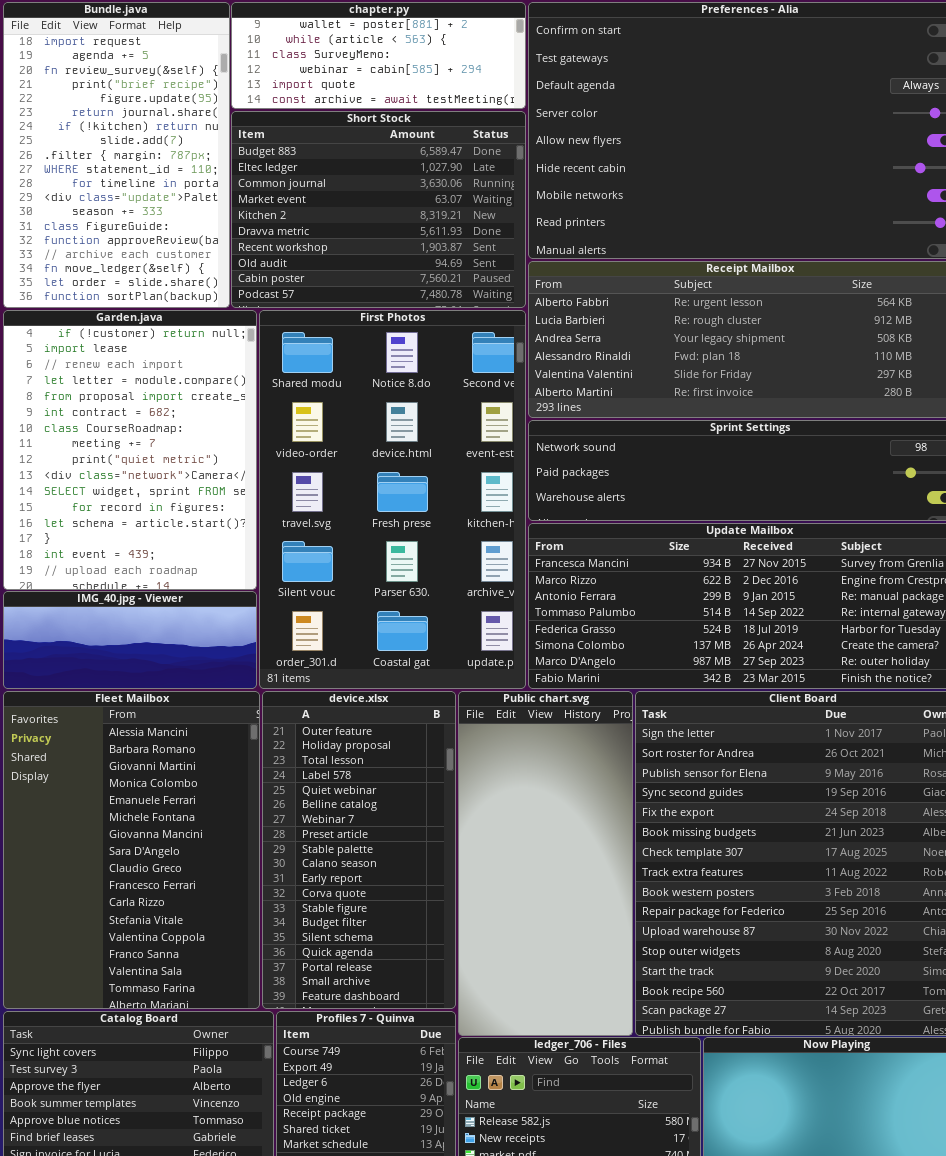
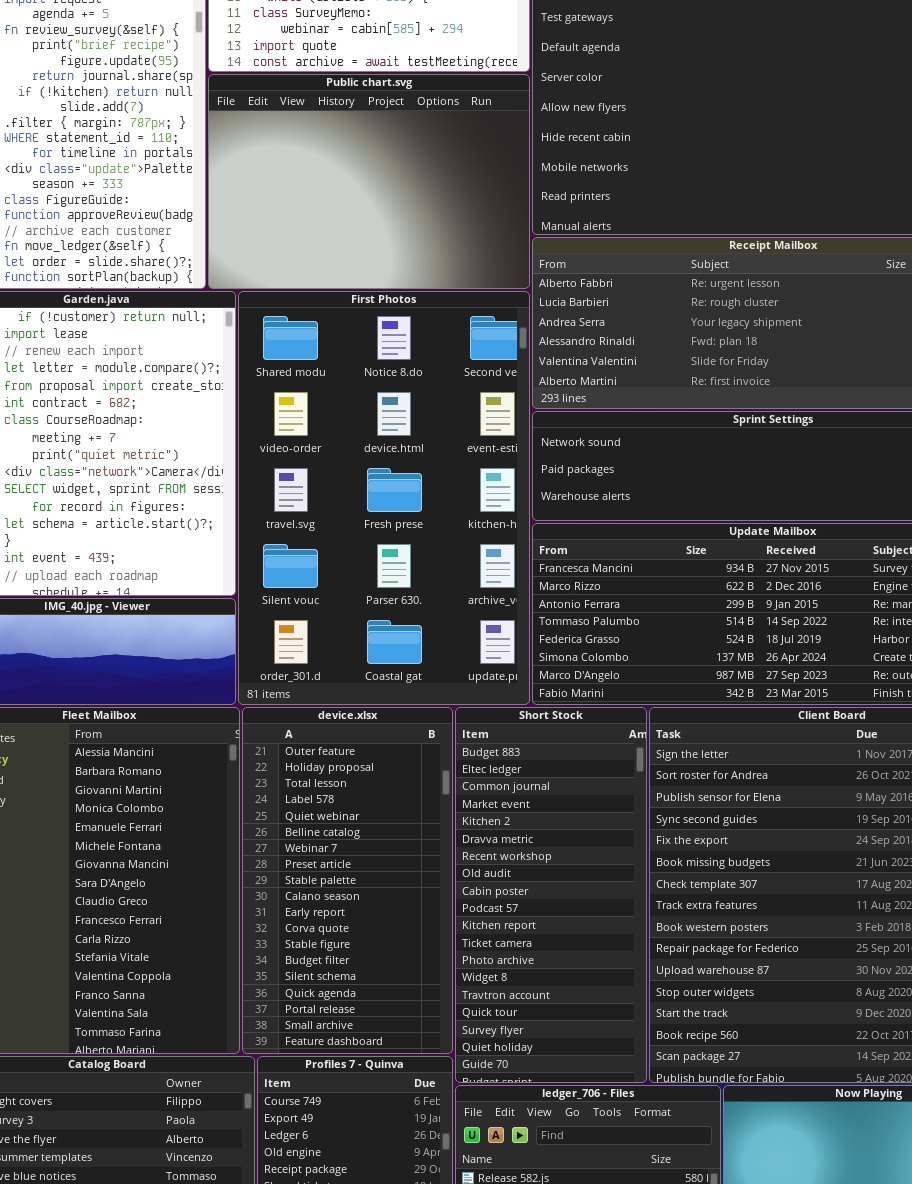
Short Stock: [231,111,526,308] -> [455,707,647,1083], moved, resized
Public chart.svg: [458,691,633,1036] -> [208,74,530,289], moved, resized

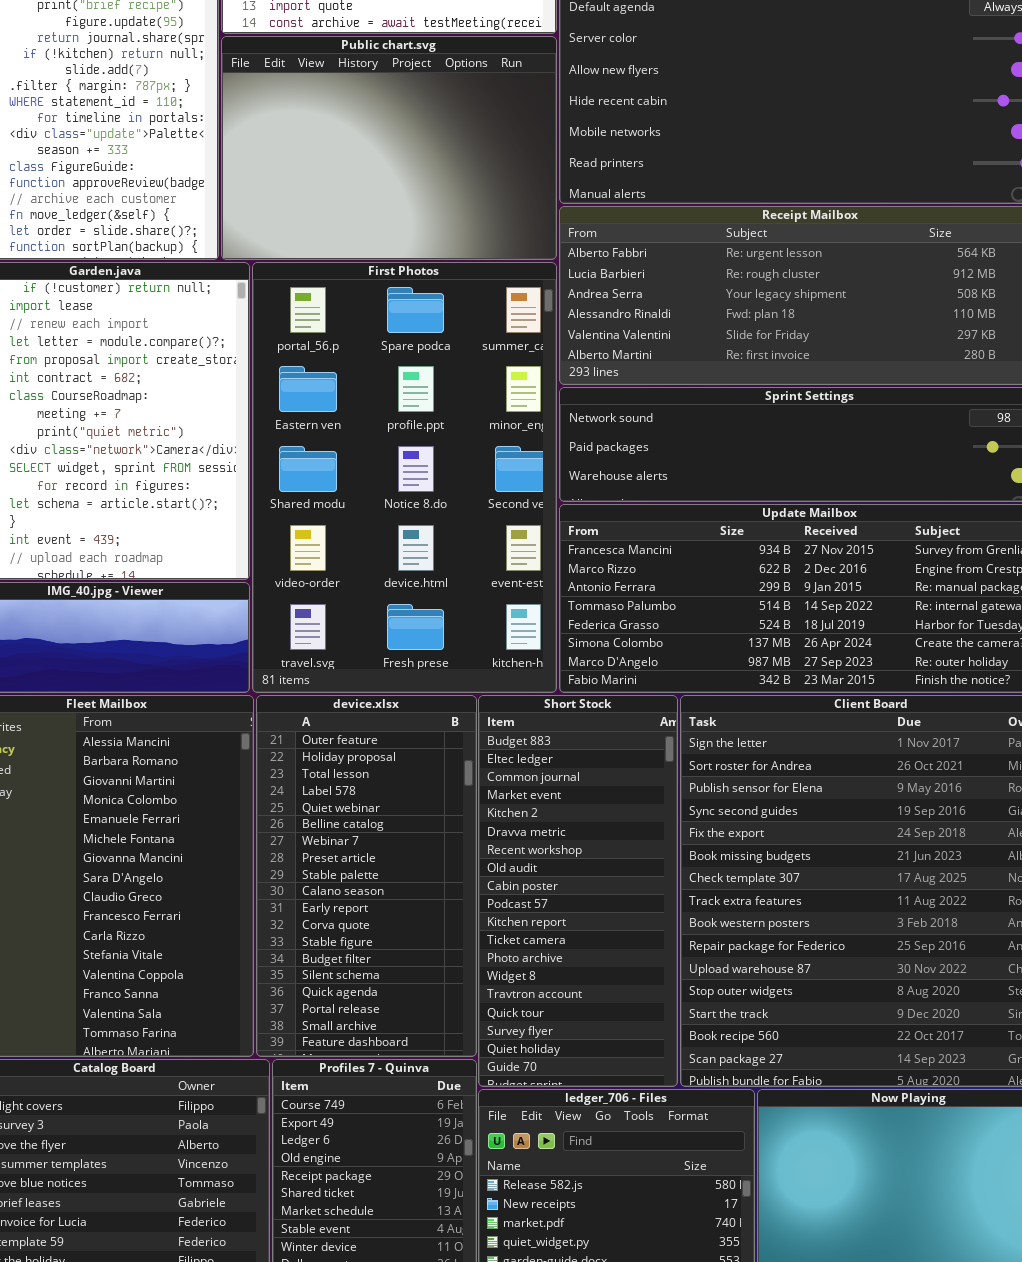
First Photos: [238,291,530,705] -> [252,262,557,693], scrolled up 2 rows

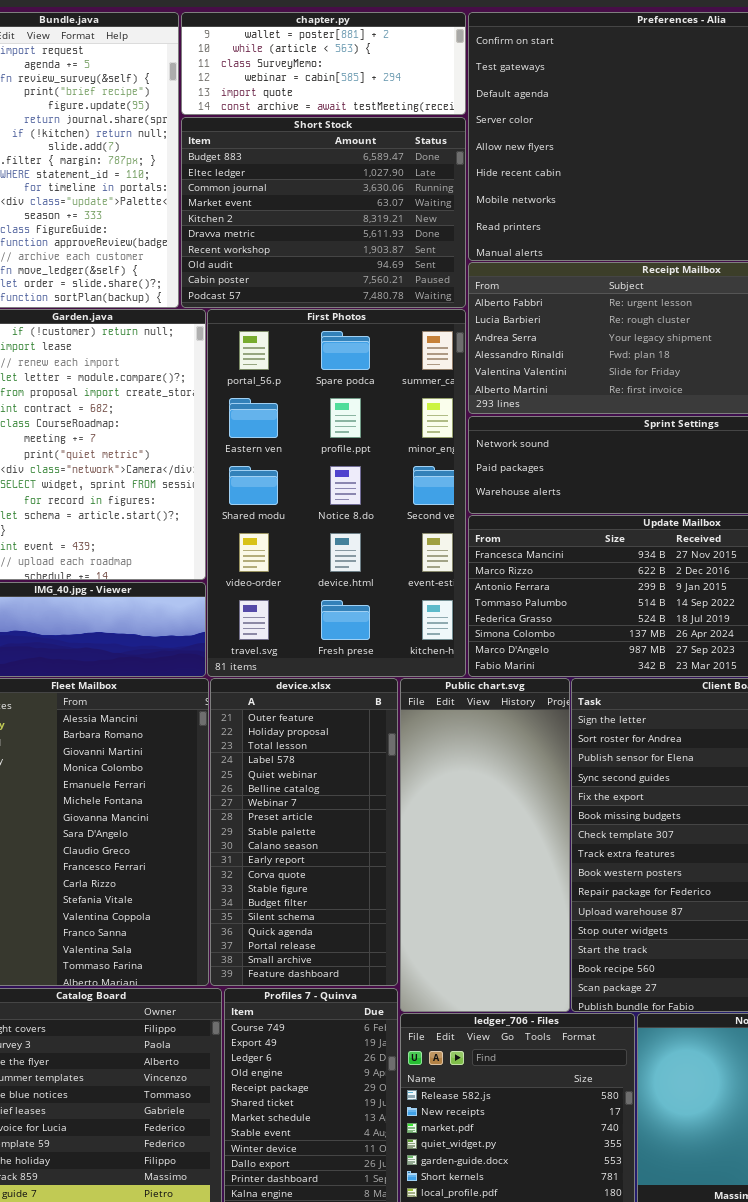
Public chart.svg: [221,36,557,260] -> [400,678,570,1012], moved, resized
Short Stock: [478,695,678,1087] -> [181,117,466,308], moved, resized

